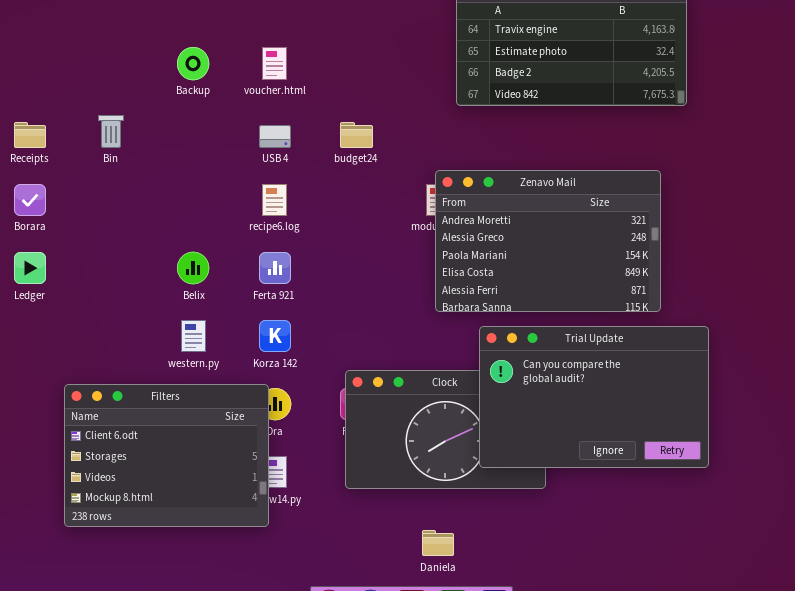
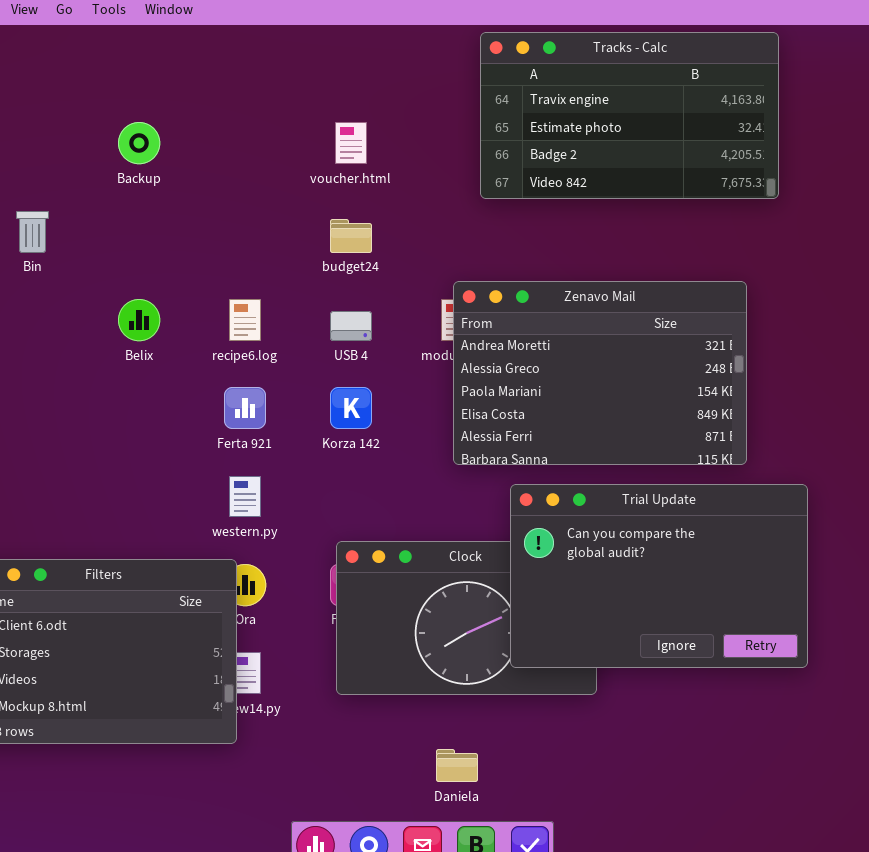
voucher.html: [262,47,287,80] -> [335,122,367,164], moved
USB 4: [259,125,291,148] -> [330,311,372,341], moved
Belix: [177,252,209,284] -> [118,299,160,341], moved
western.py: [181,320,206,352] -> [229,476,261,517], moved
Korza 142: [259,320,291,352] -> [330,387,372,429], moved

